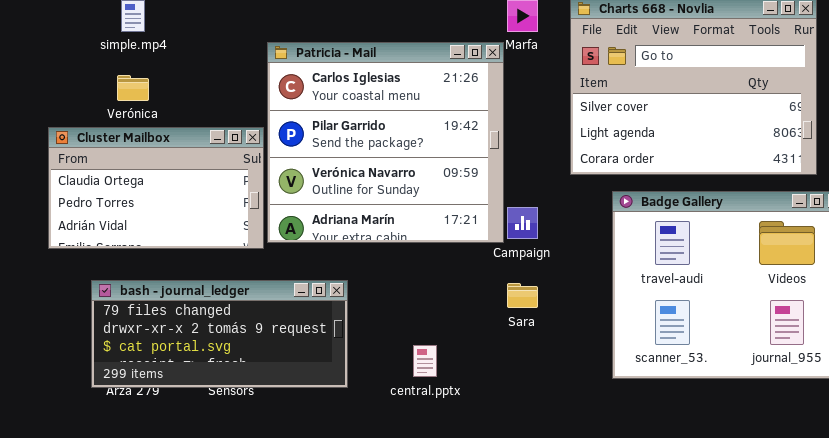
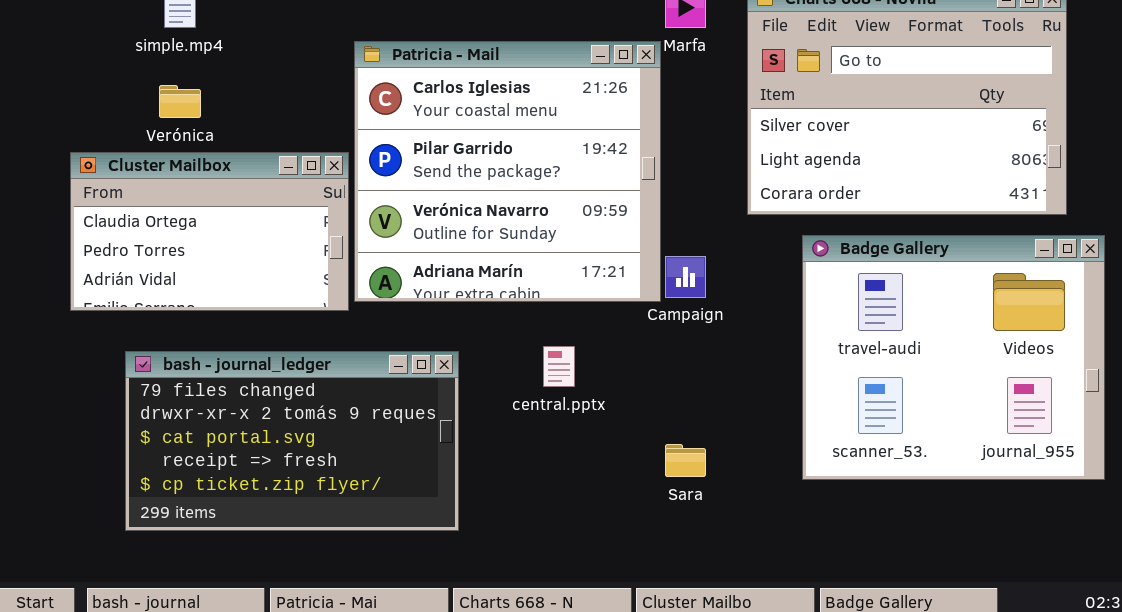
bash - journal_ledger: [91,280,348,388] -> [125,351,459,531], resized
Sara: [507,283,538,308] -> [665,444,706,477], moved
central.pptx: [413,345,437,377] -> [543,346,575,387], moved

